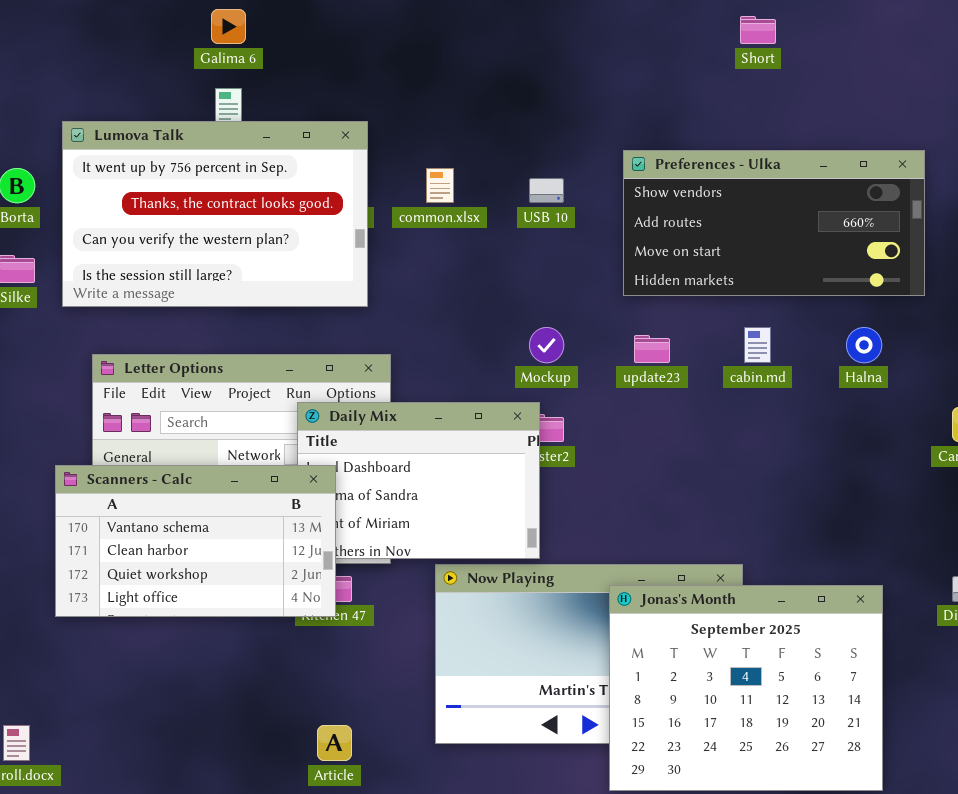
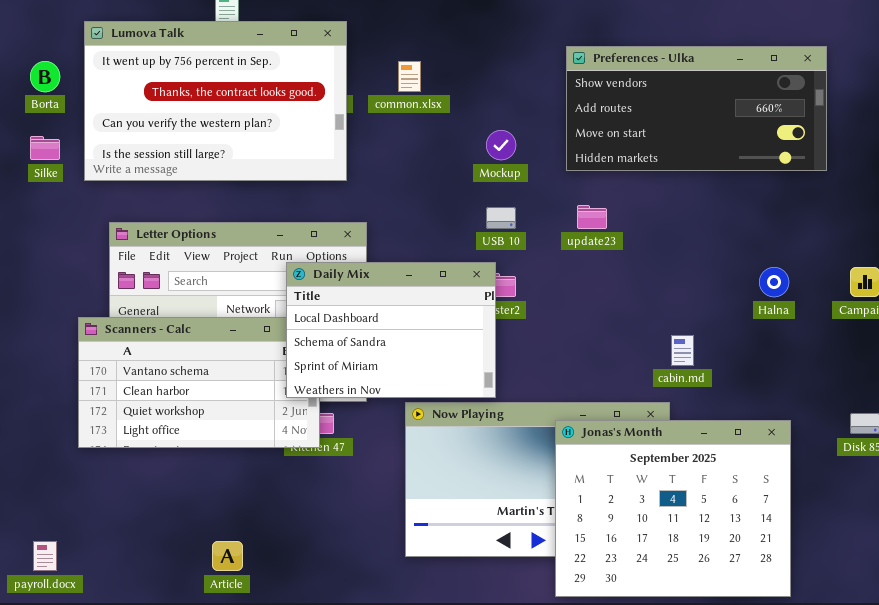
USB 10: [529,178,564,203] -> [486,207,516,229], moved
Mockup: [529,327,564,363] -> [486,130,516,160], moved
cabin.md: [744,327,771,363] -> [671,335,694,366], moved
Halna: [846,327,882,363] -> [759,267,789,297], moved
Daily Mix: [297,402,540,559] -> [286,262,496,398], raised
Article: [317,725,352,761] -> [212,541,243,571], moved

